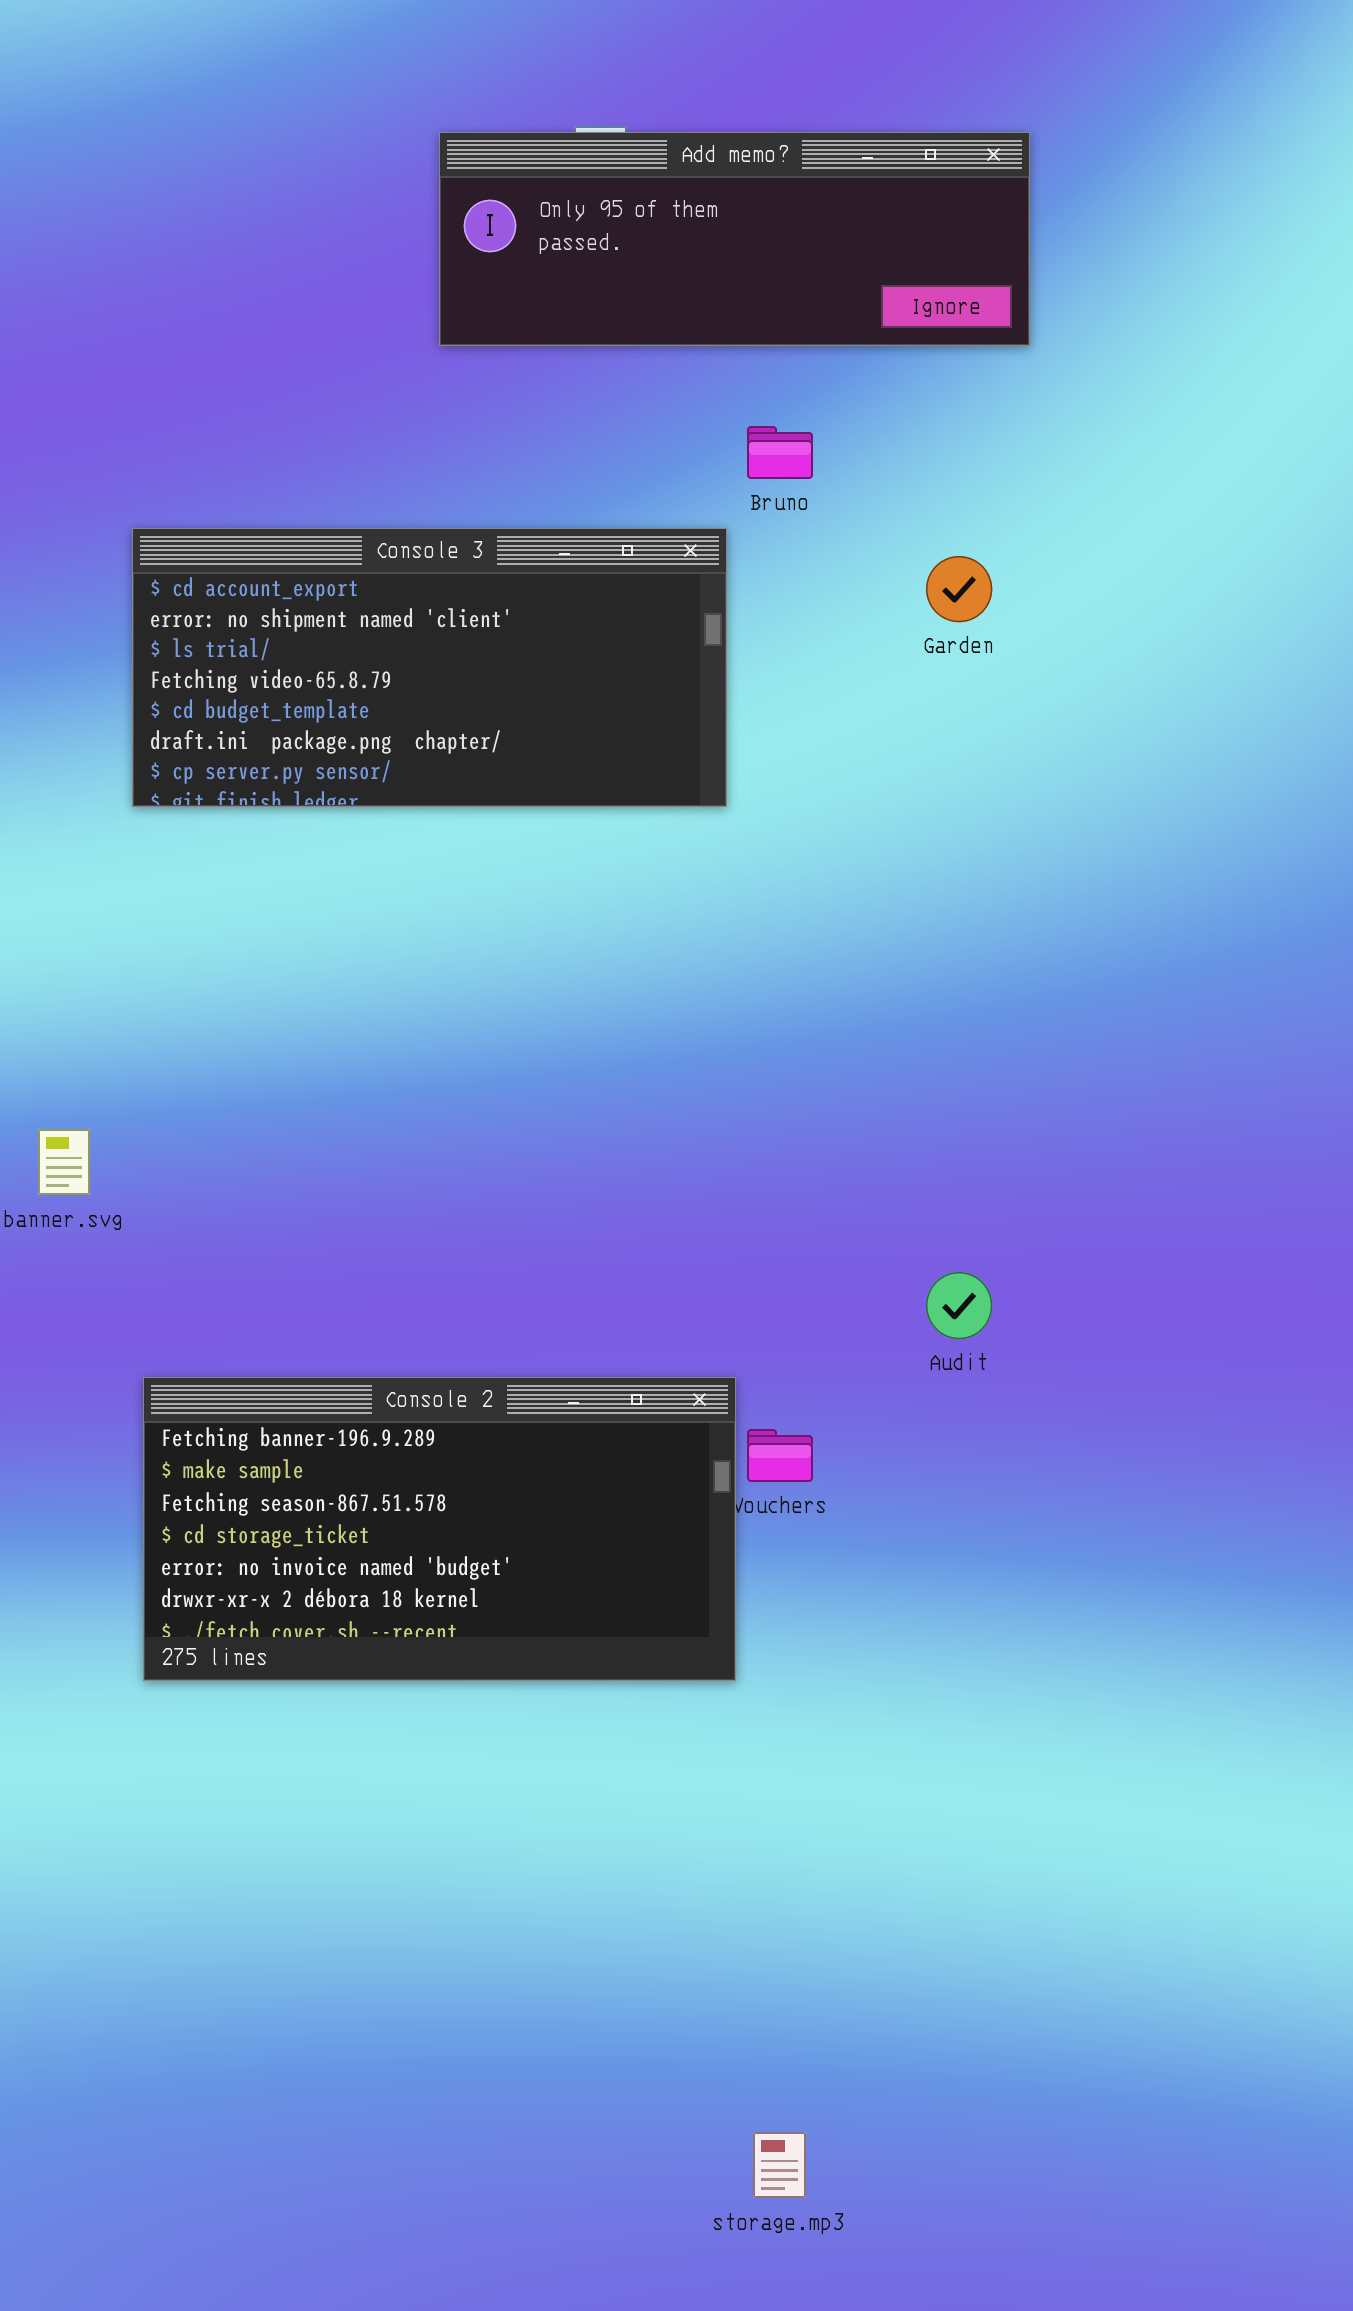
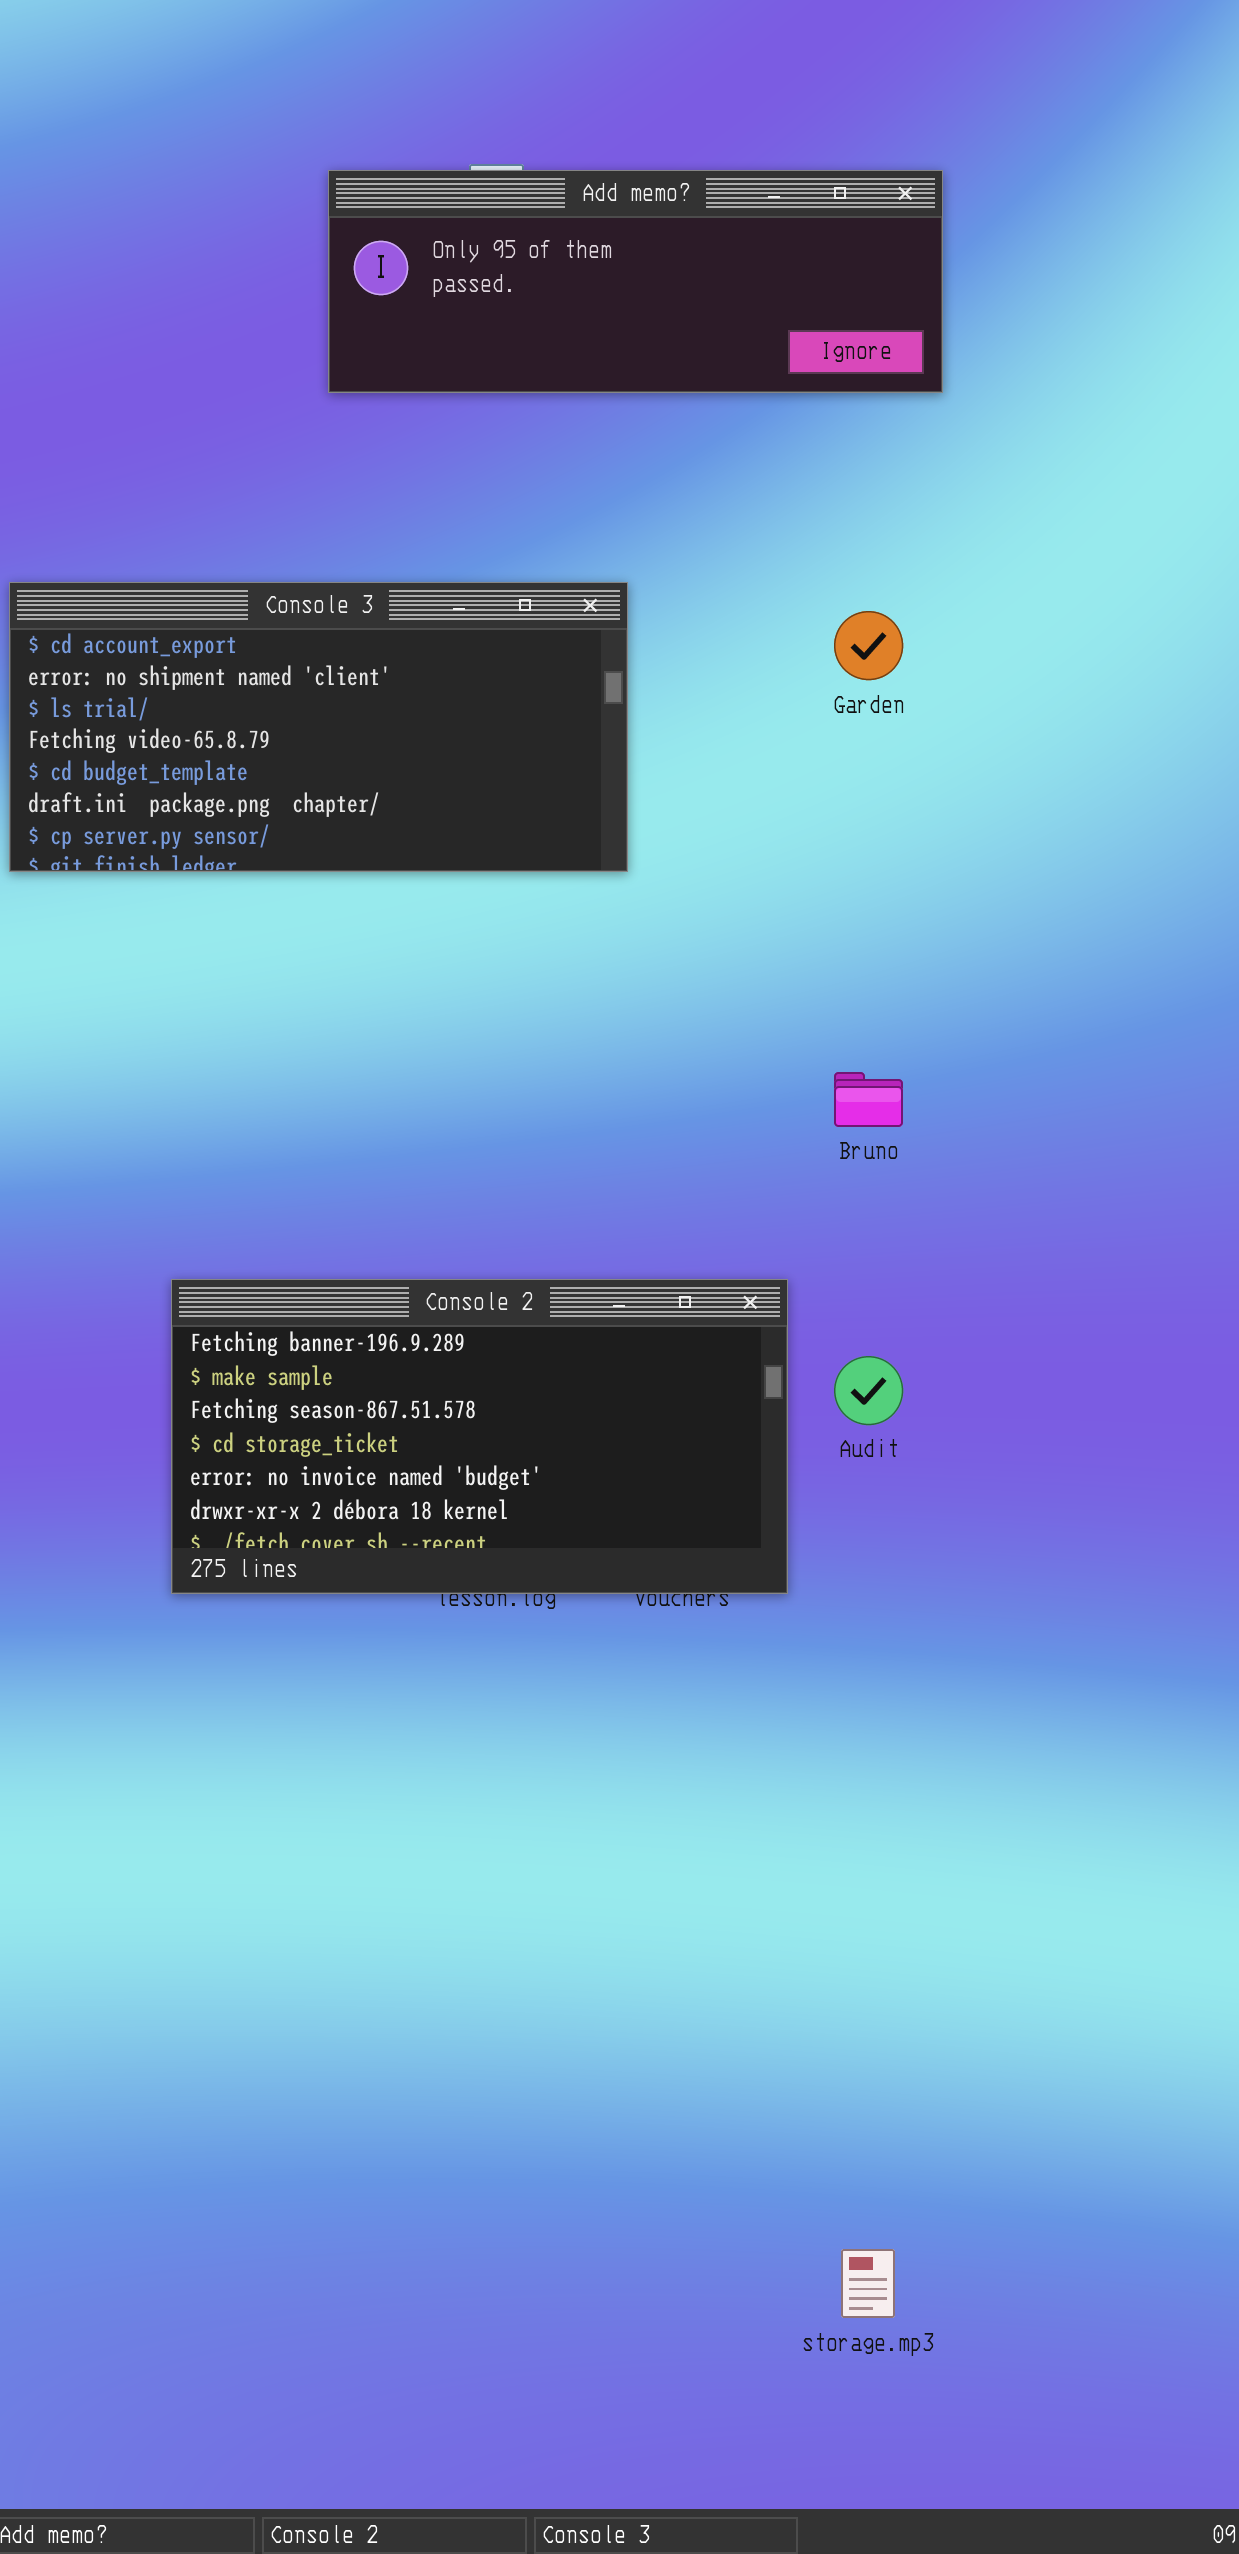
Bruno: [747,426,813,479] -> [834,1072,903,1127], moved
Console 2: [143,1377,736,1681] -> [171,1279,788,1594], moved
storage.mp3: [753,2132,806,2198] -> [841,2249,895,2318], moved

